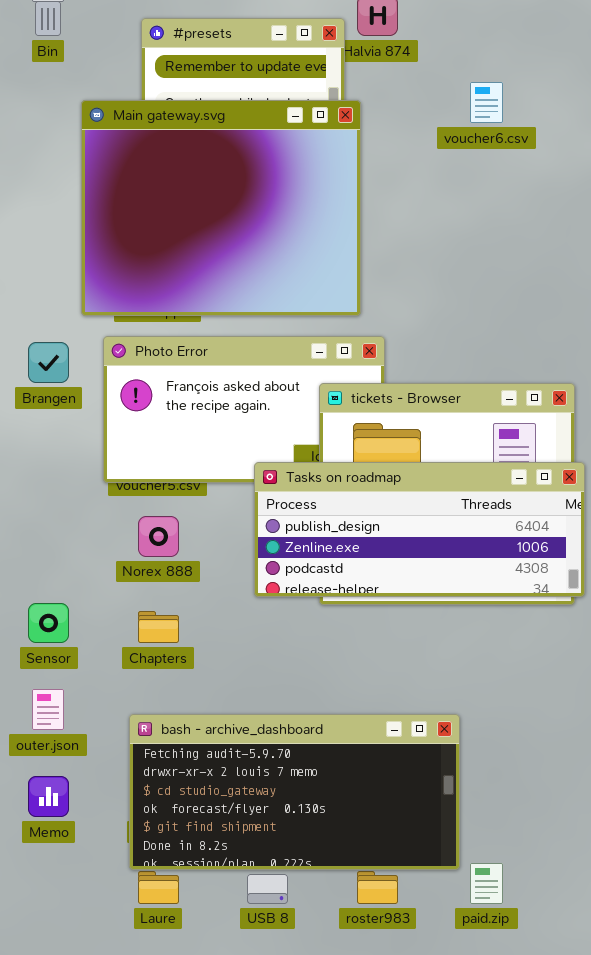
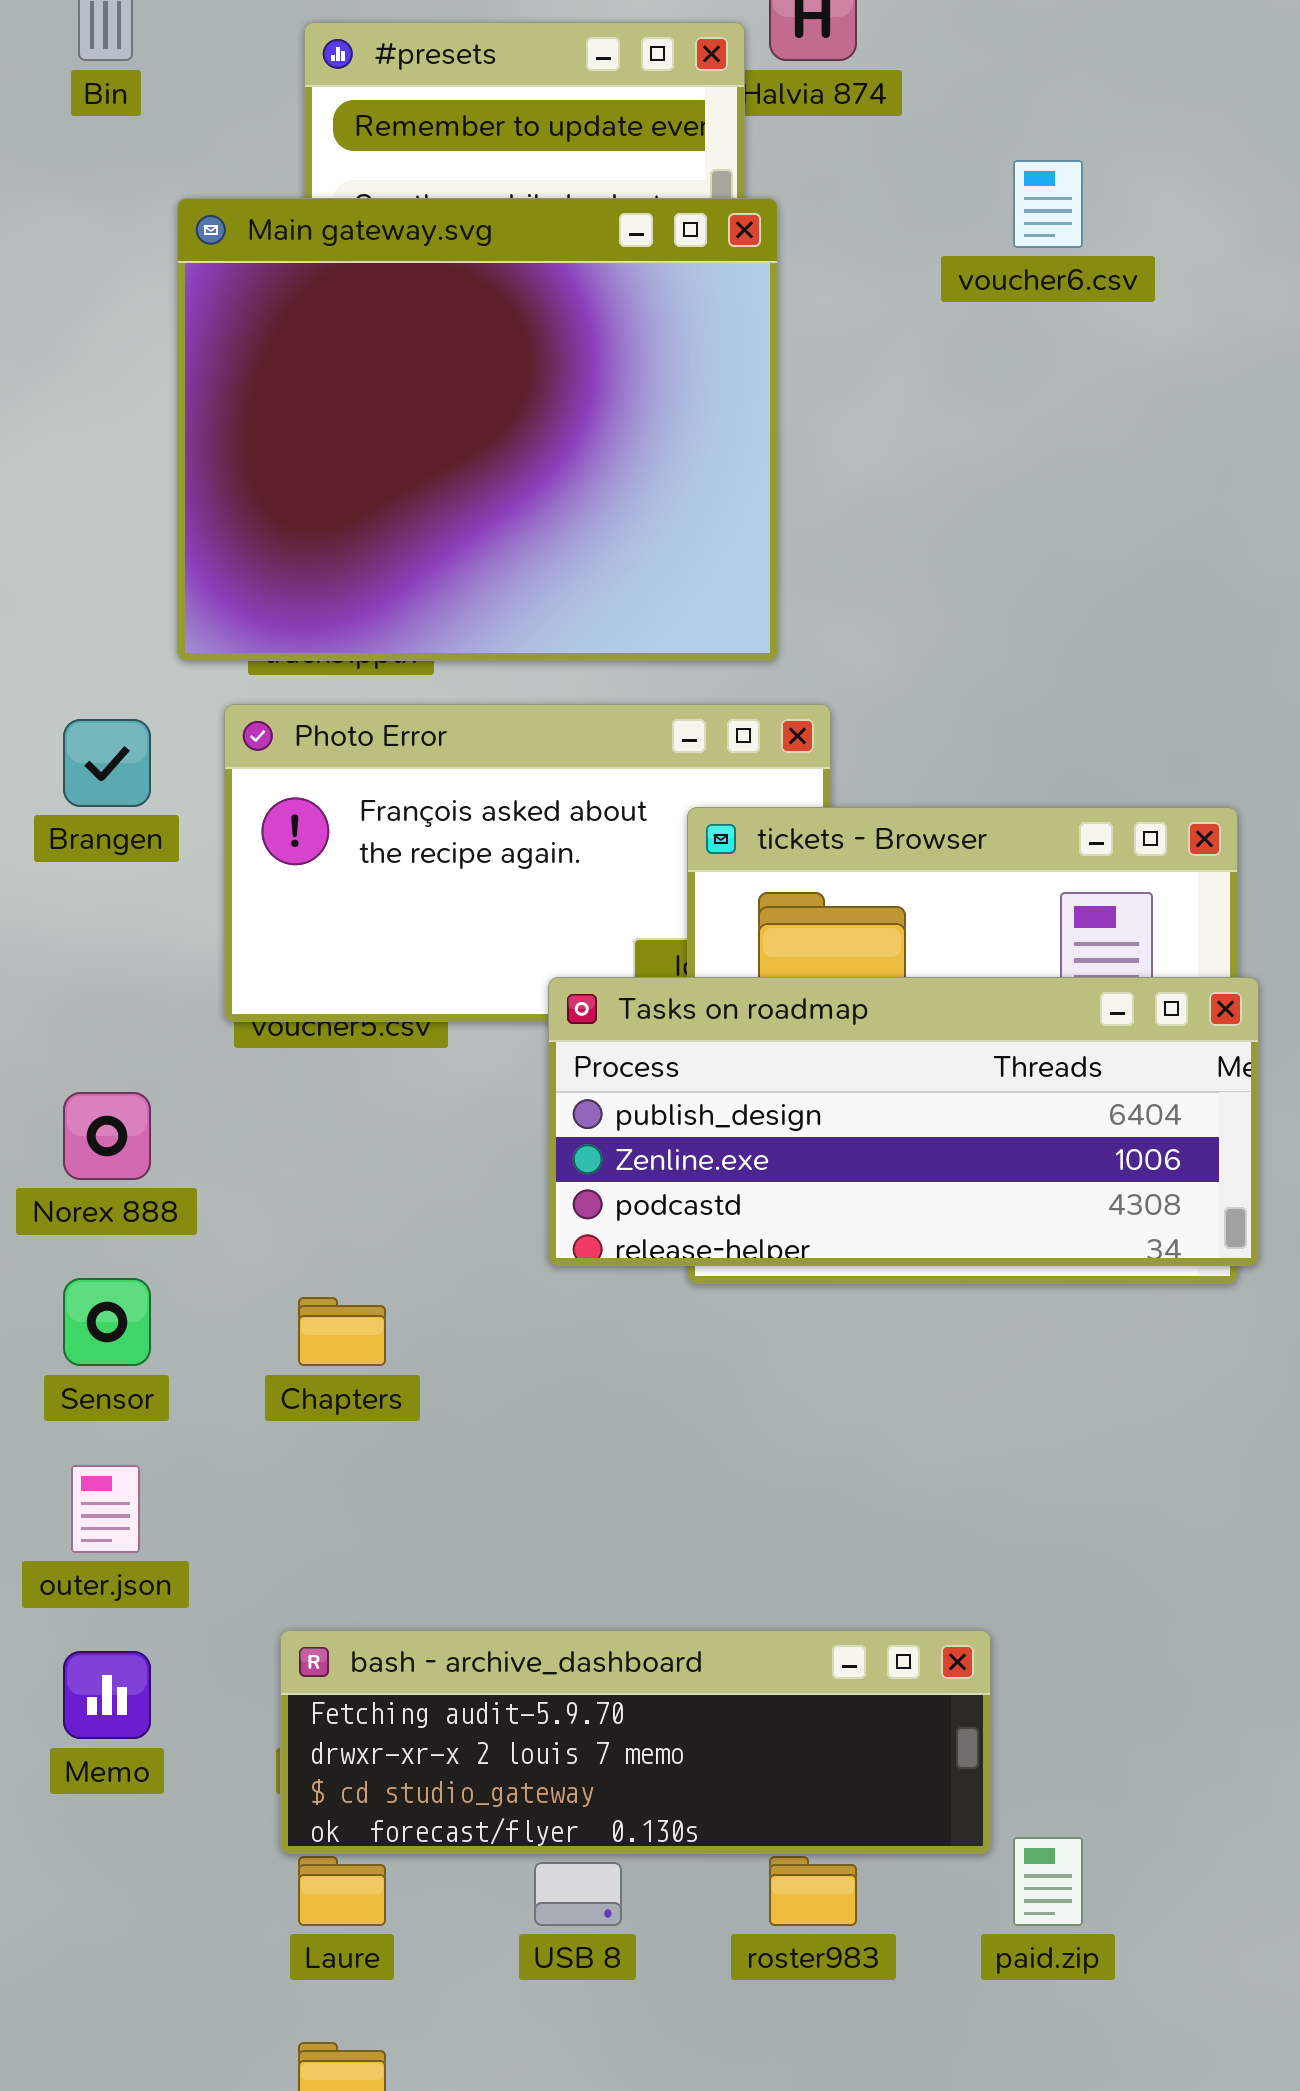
Norex 888: [138,516,179,557] -> [63,1092,151,1180], moved
bash - archive_dashboard: [129,714,460,870] -> [280,1630,991,1854], resized

